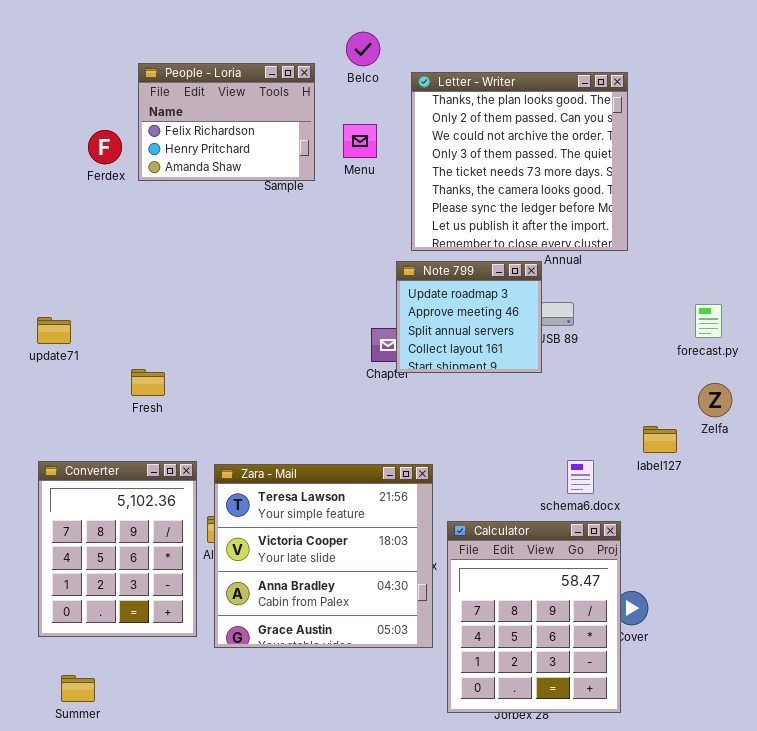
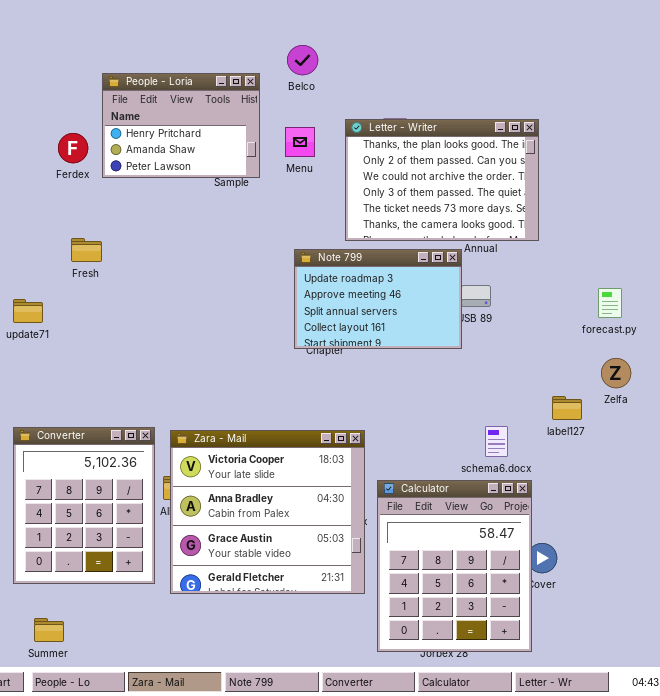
People - Loria: [138,63,315,181] -> [102,73,260,178], scrolled down 1 row
Letter - Writer: [411,72,628,251] -> [345,119,539,241], resized
Note 799: [396,261,542,373] -> [294,249,462,349], resized
Fresh: [131,369,165,396] -> [71,238,102,262], moved
Zara - Mail: [214,464,433,648] -> [170,430,365,594], scrolled down 1 row

